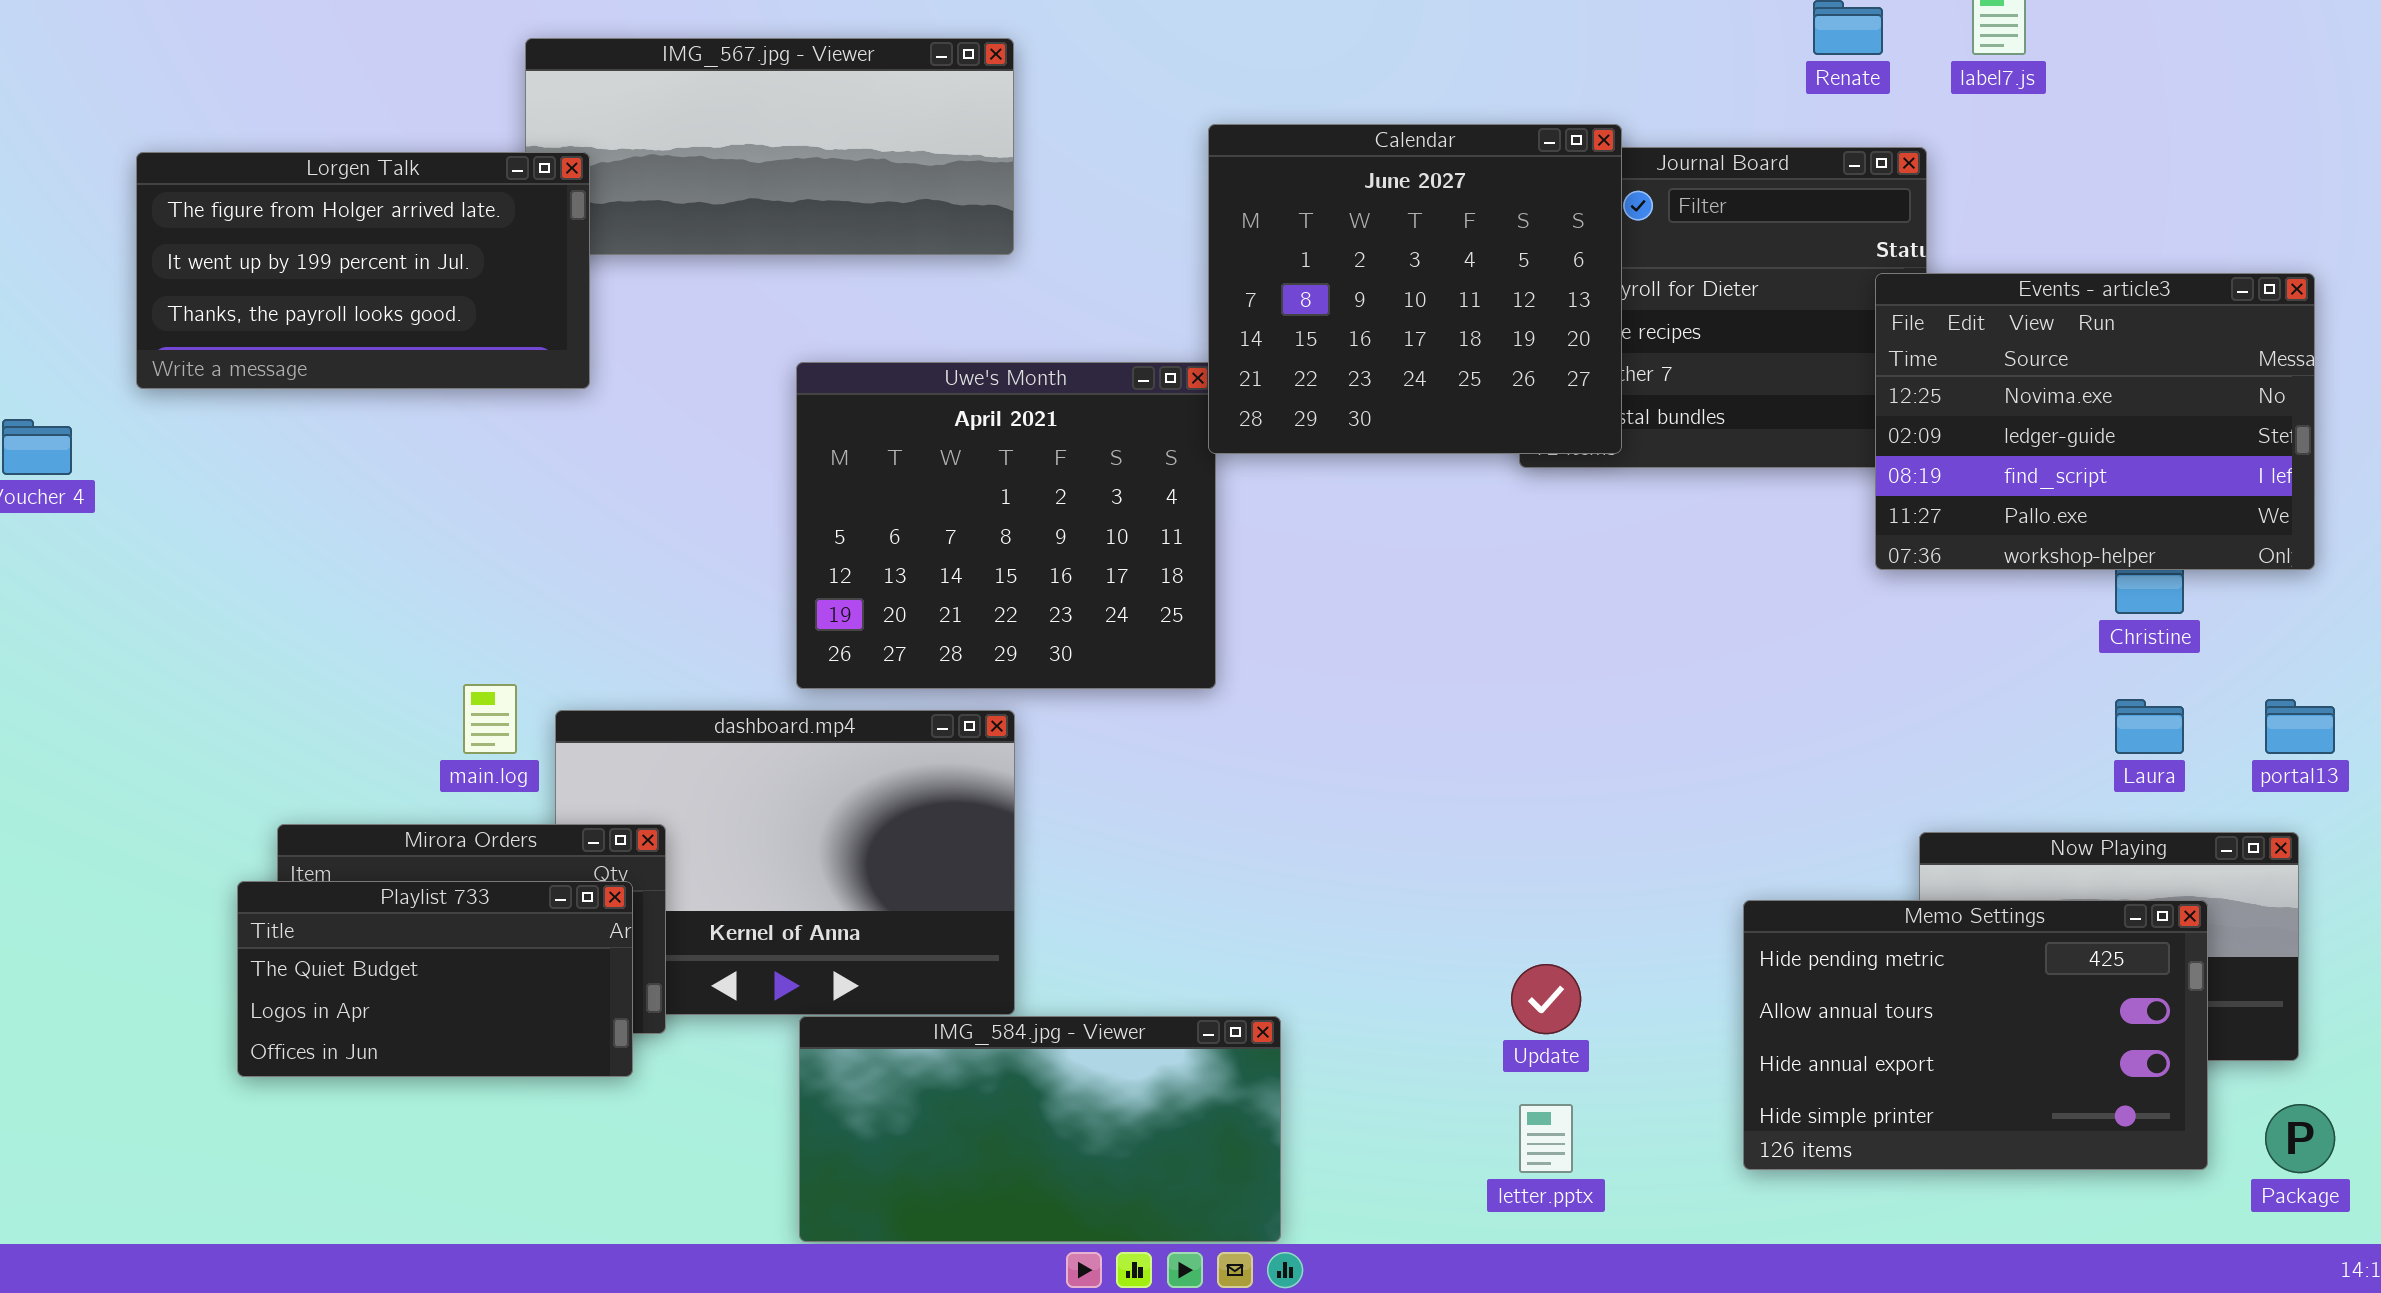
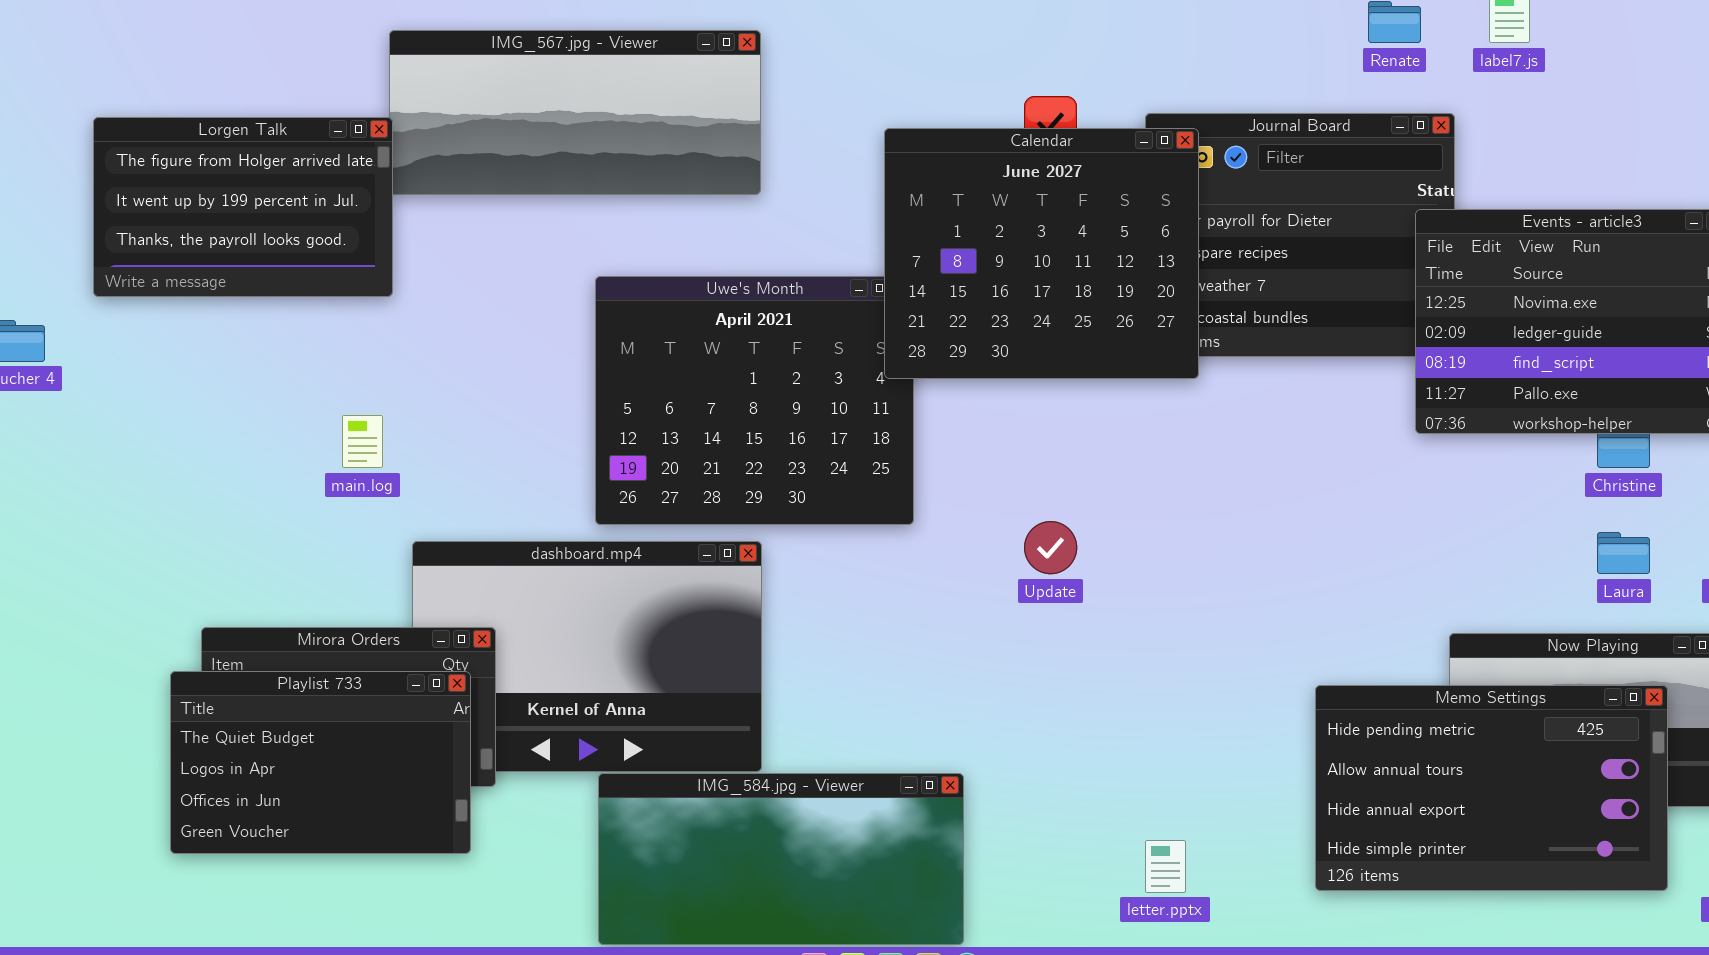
Calendar: [1208,124,1622,454] -> [884,128,1199,379], moved
Lorgen Talk: [136,152,590,389] -> [93,117,393,297], resized
main.log: [463,684,517,754] -> [342,415,383,468], moved
Playlist 733: [237,881,633,1077] -> [170,671,471,854], resized
Update: [1511,964,1581,1034] -> [1024,521,1077,574], moved

